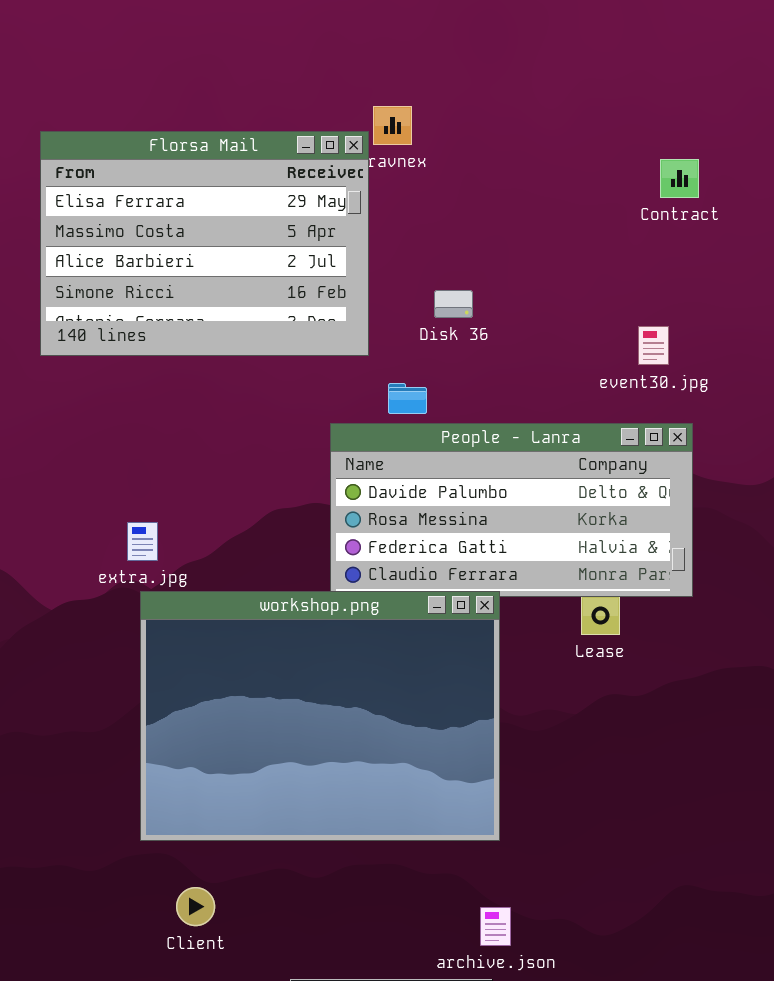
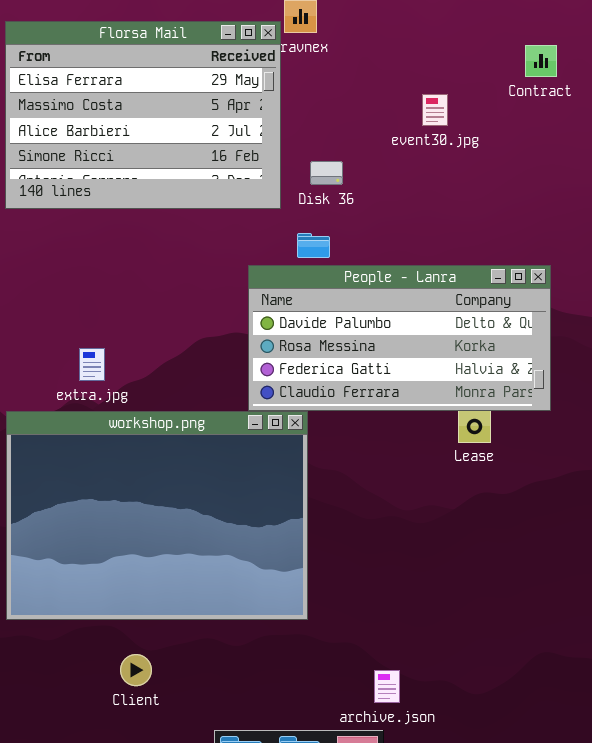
Disk 36: [434,290,473,318] -> [310,161,343,185], moved
event30.jpg: [638,326,669,365] -> [422,94,448,126], moved
workshop.png: [140,591,500,841] -> [6,411,308,620], moved

